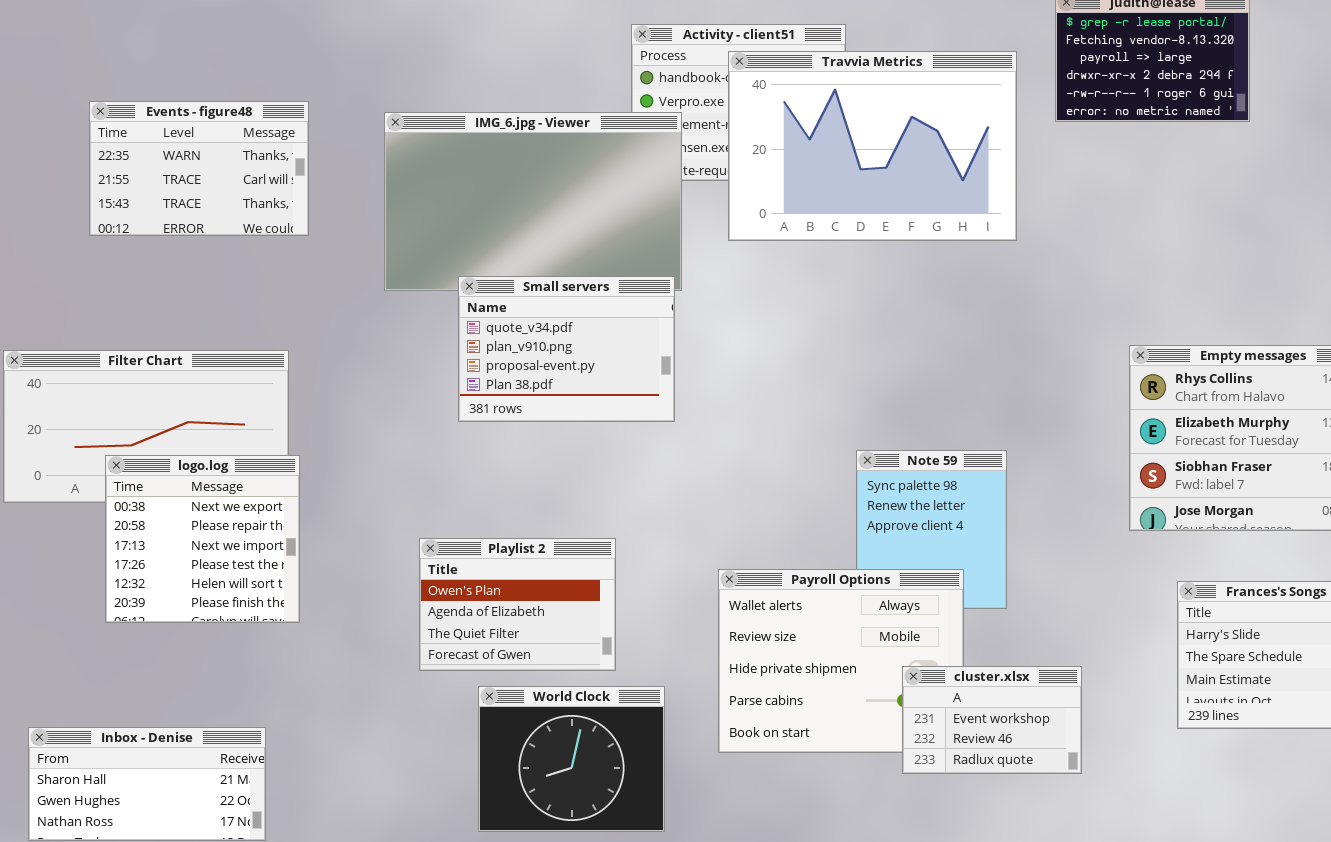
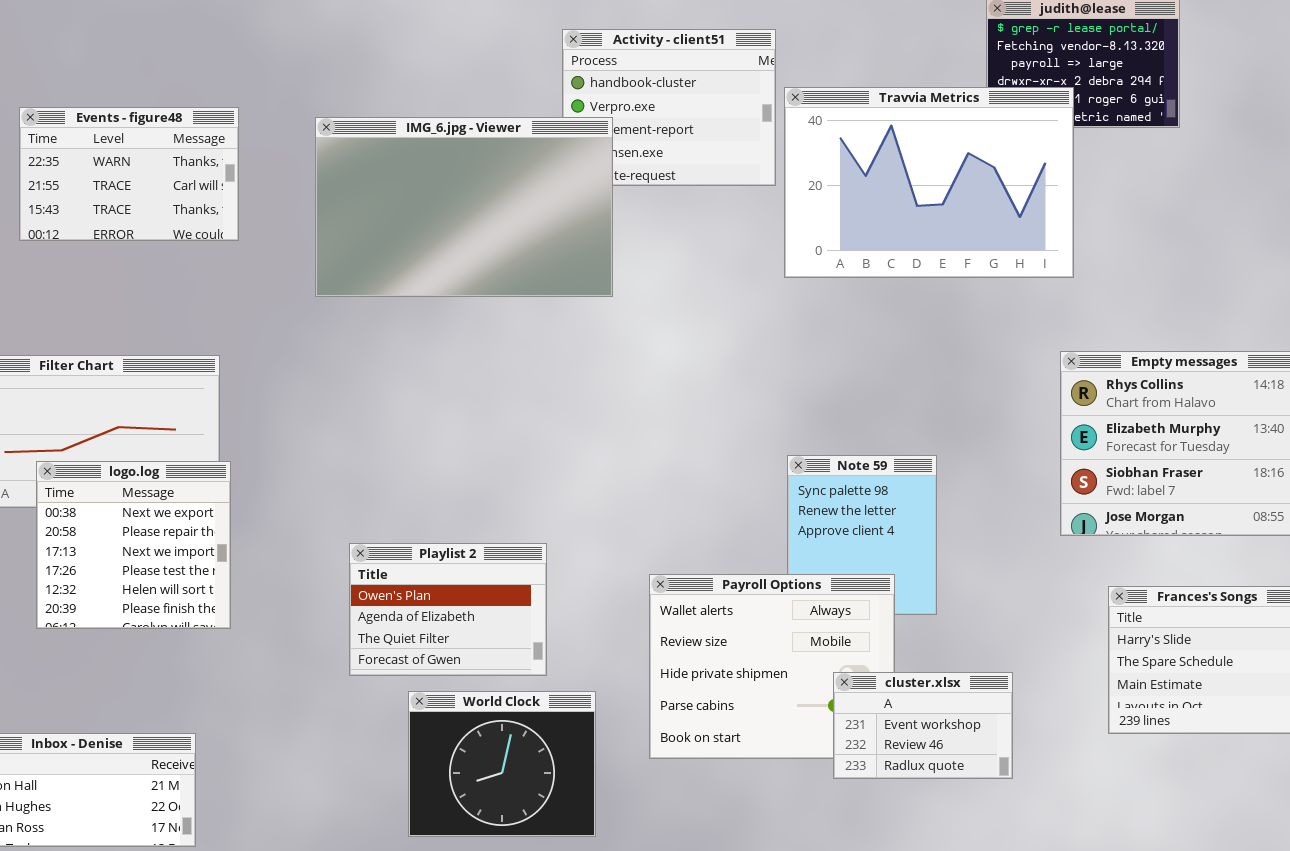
Travvia Metrics: [728,51,1017,241] -> [784,87,1074,278], moved
Small servers: [458,276,675,422] -> none, closed

